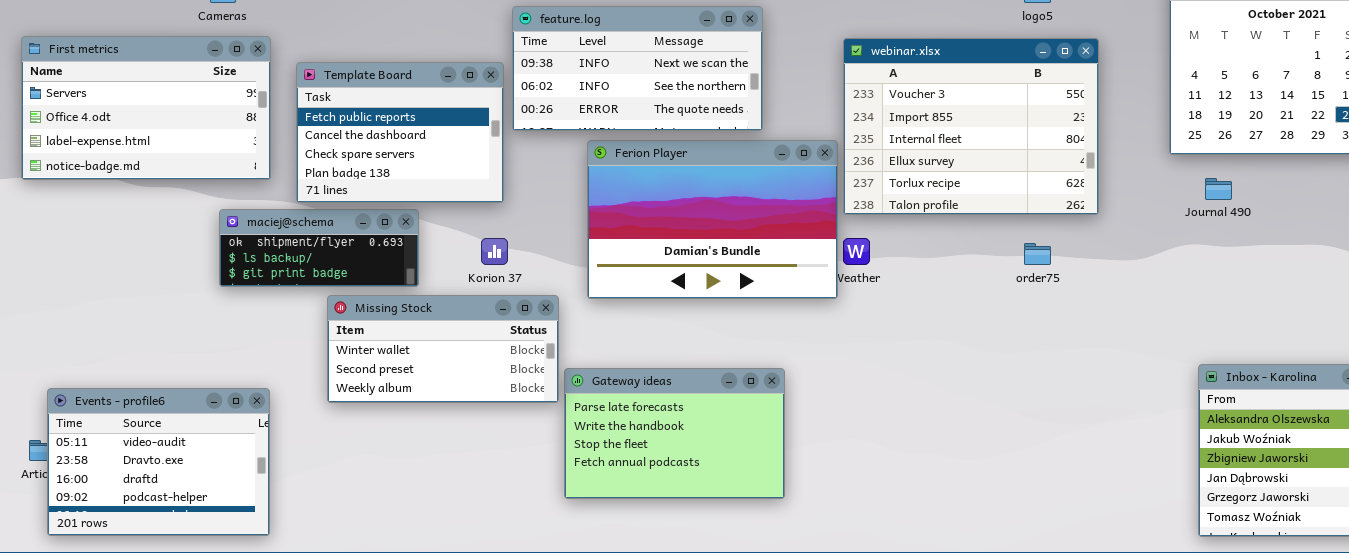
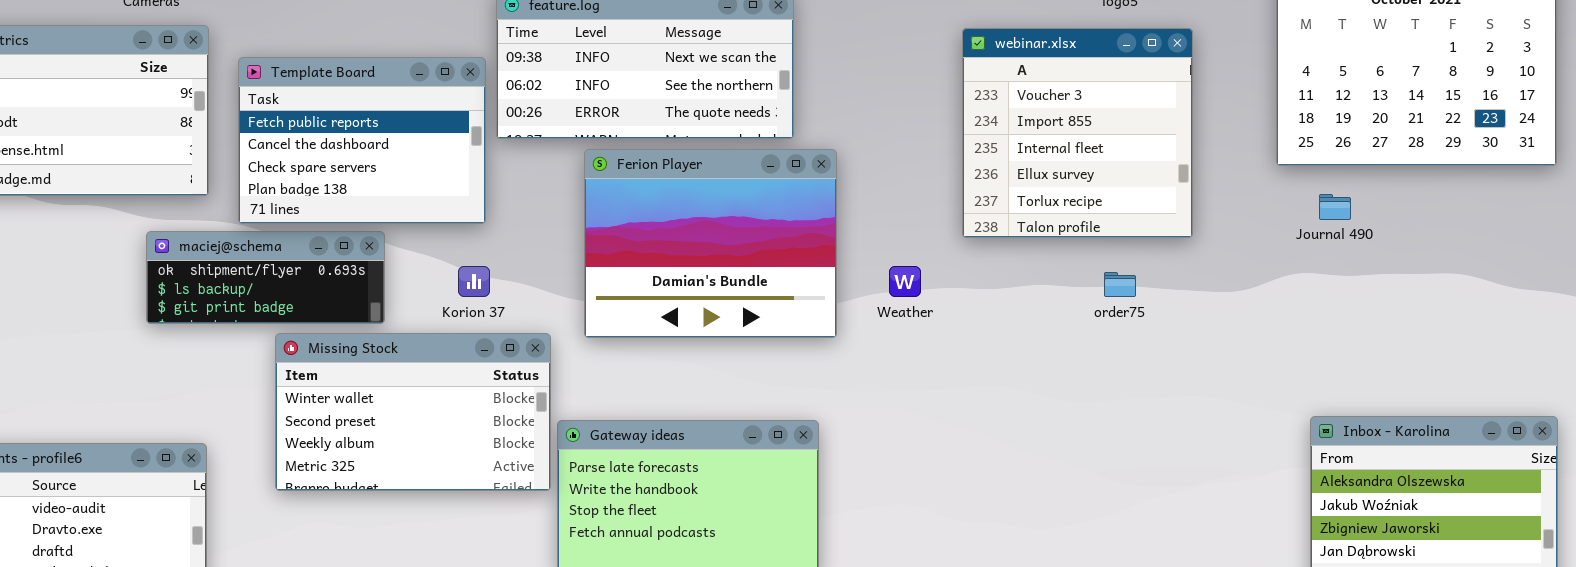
webinar.xlsx: [843,38,1099,215] -> [962,28,1193,238], resized
Ferion Player: [587,140,838,299] -> [584,149,837,338], resized
Missing Stock: [327,295,559,403] -> [275,333,551,491], resized

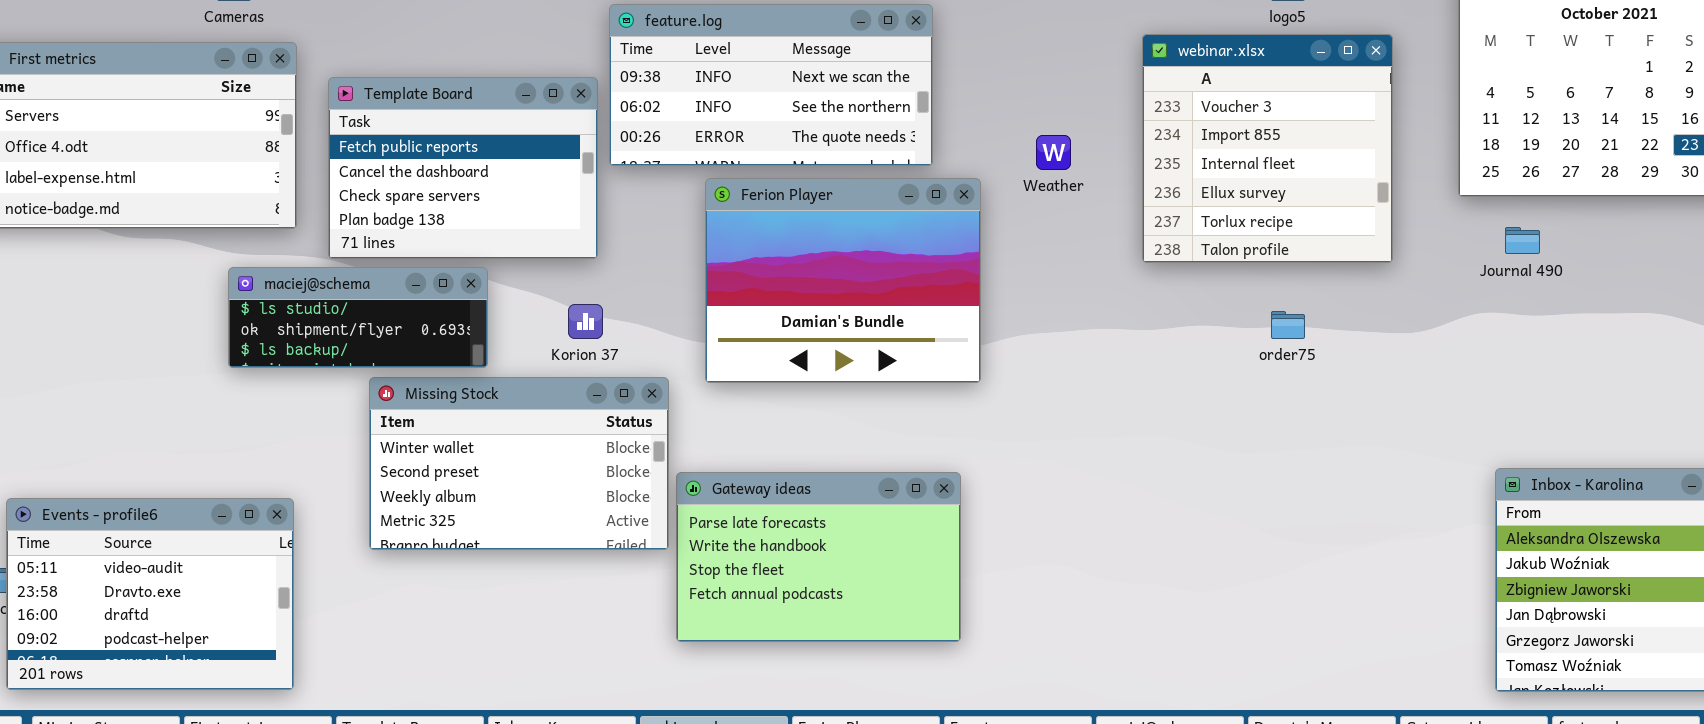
webinar.xlsx: [962,28,1193,238] -> [1142,34,1393,263], moved
maciej@schema: [146,231,385,324] -> [228,267,488,368], scrolled up 1 row
Weather: [889,266,921,297] -> [1036,135,1071,170], moved

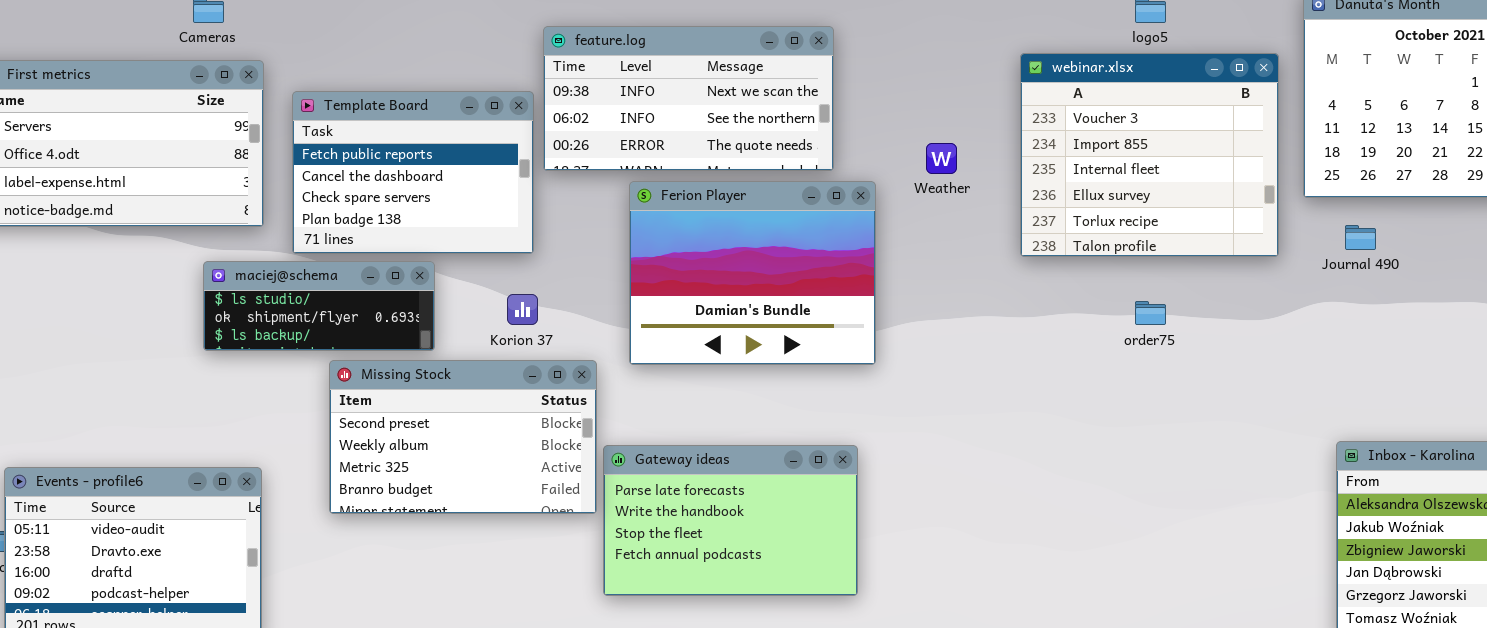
webinar.xlsx: [1142,34,1393,263] -> [1020,53,1279,257], resized
Missing Stock: [369,377,669,550] -> [329,360,597,514], scrolled down 1 row

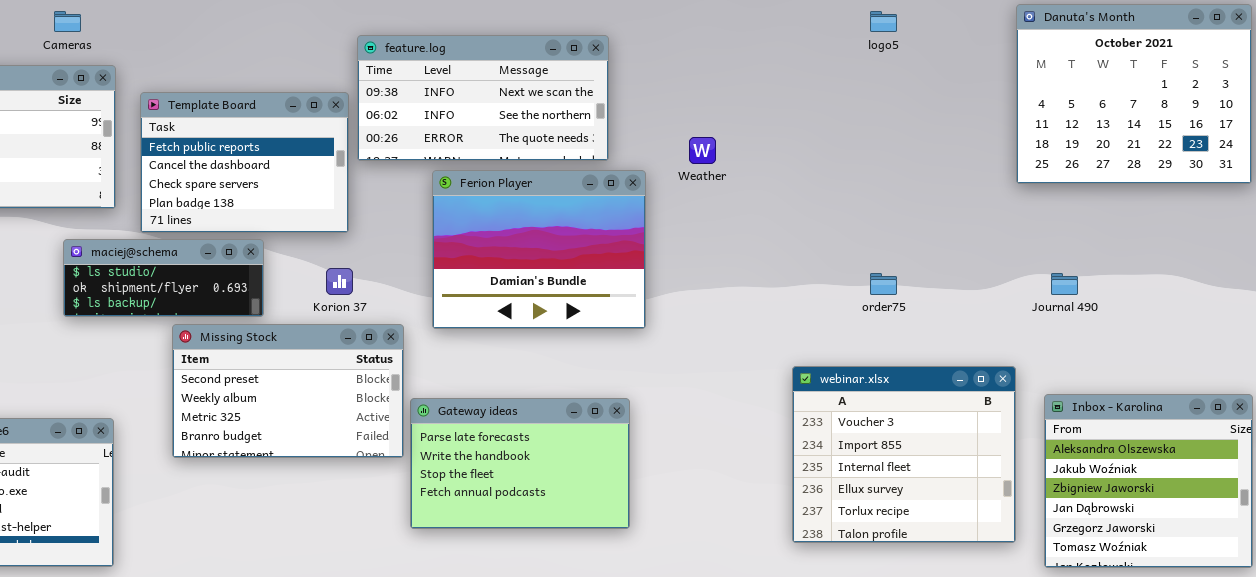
webinar.xlsx: [1020,53,1279,257] -> [792,366,1016,543], moved
Journal 490: [1345,225,1376,250] -> [1051,273,1078,295], moved

